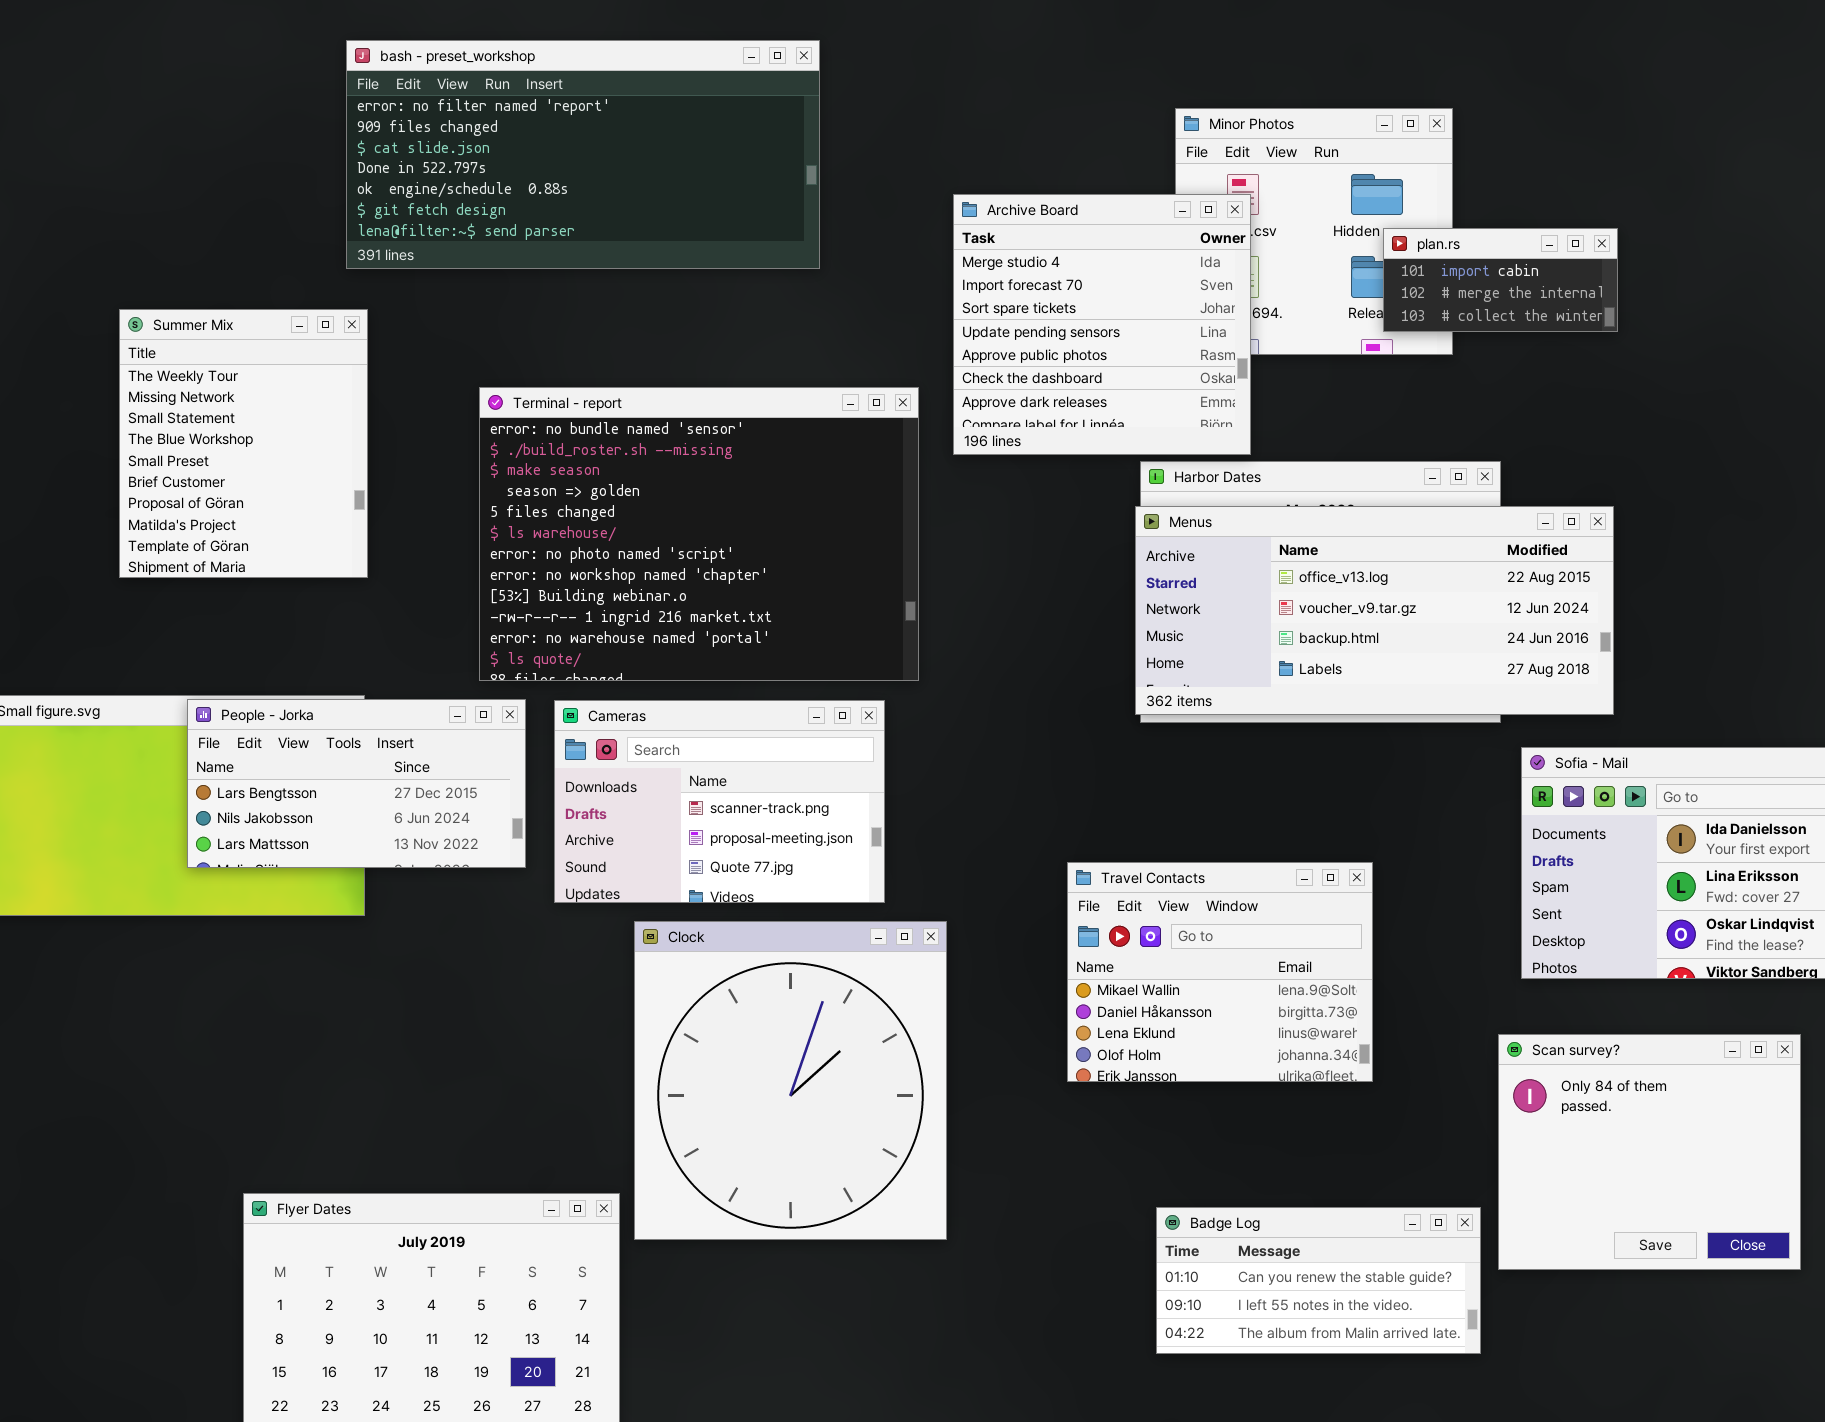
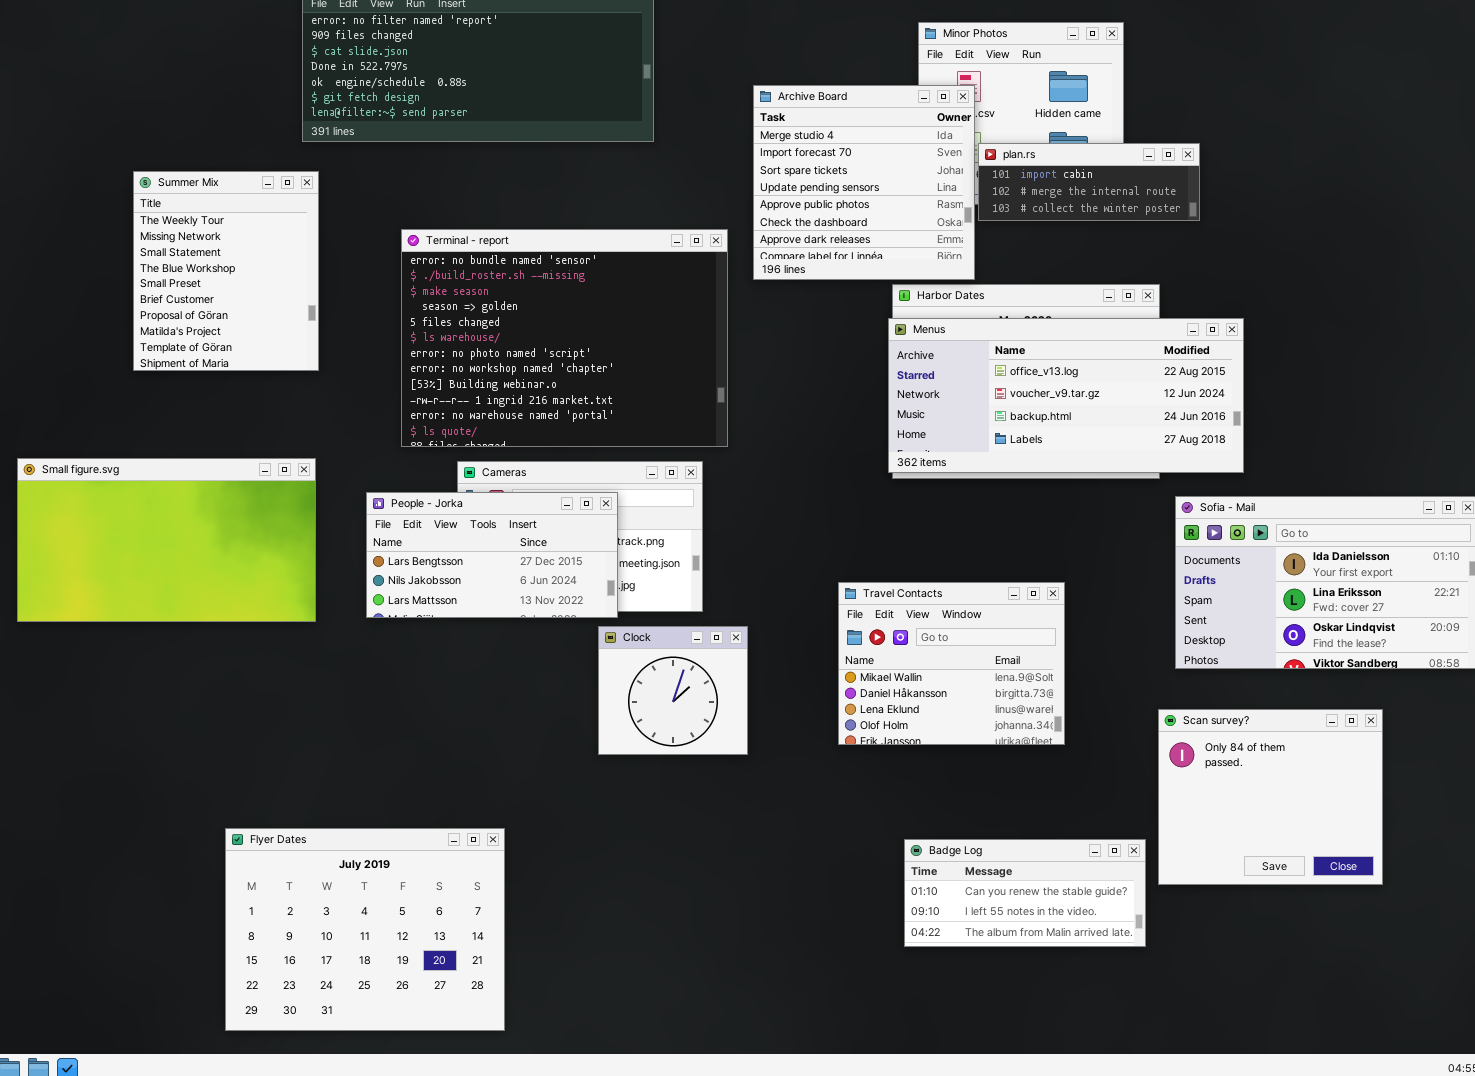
plan.rs: [1383,228,1618,332] -> [978,143,1200,221], moved, resized
People - Jorka: [187,699,526,868] -> [366,492,618,618], moved
Clock: [634,921,947,1240] -> [598,626,748,755], resized

